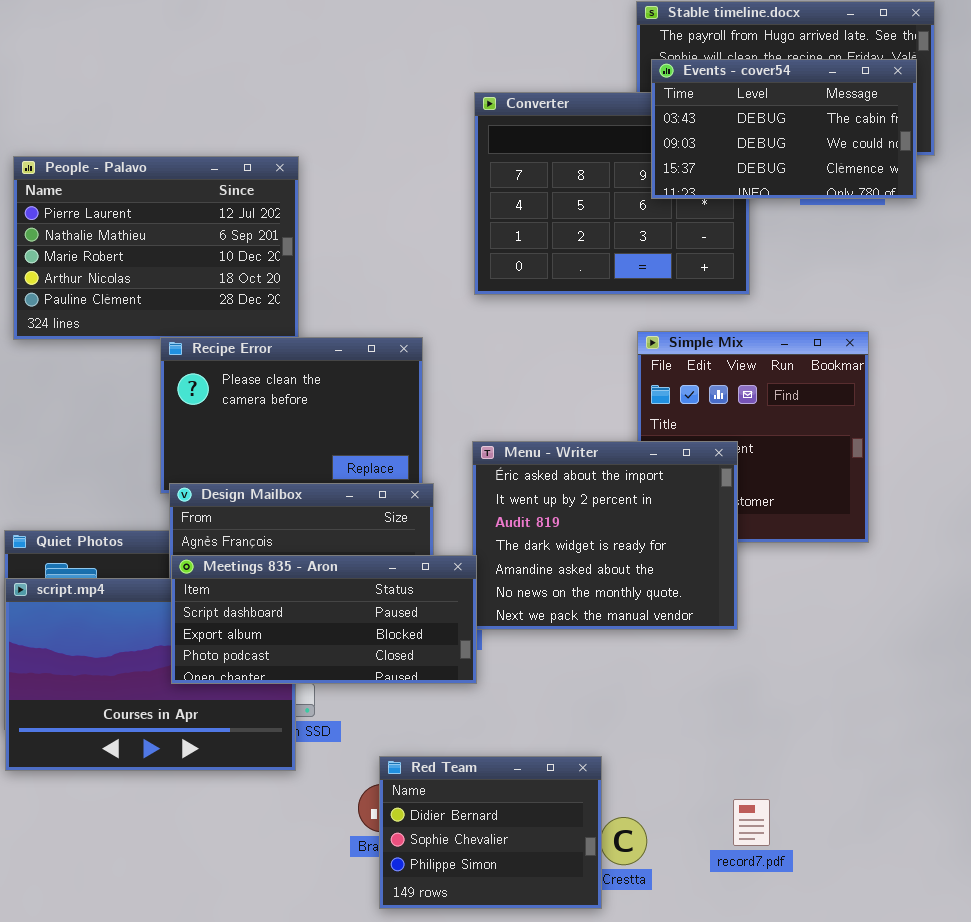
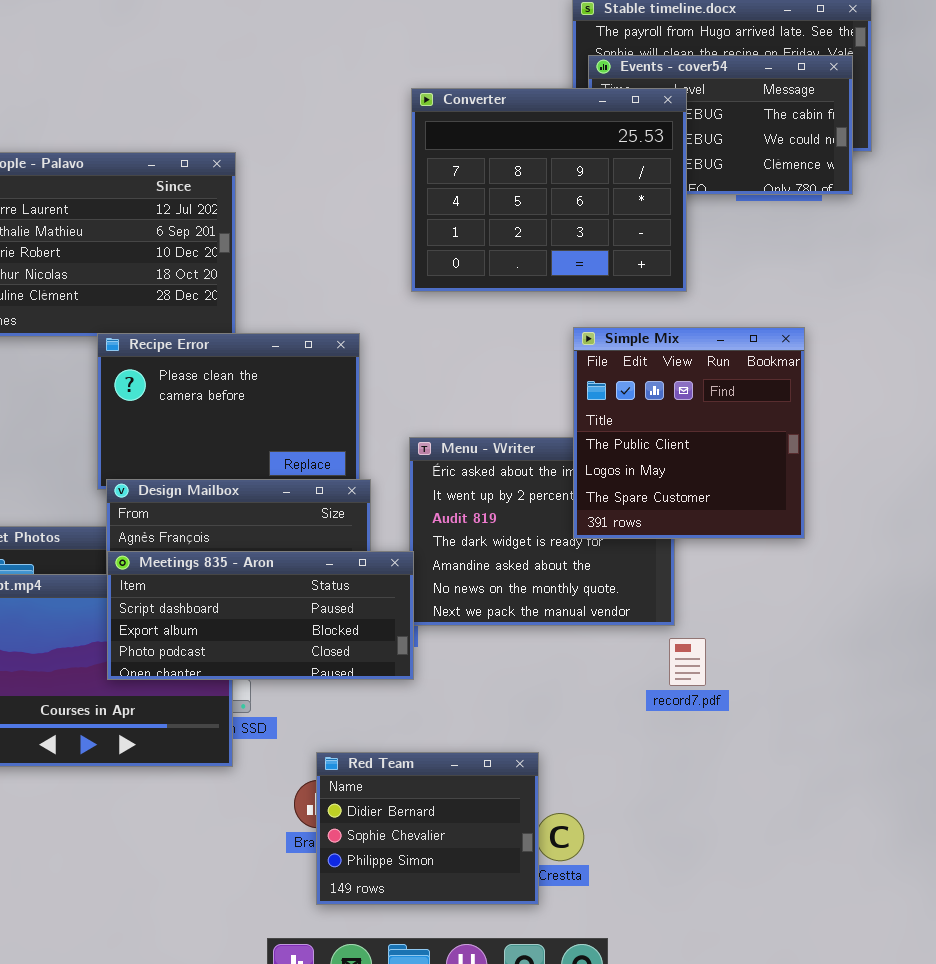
Converter: [474,92,750,295] -> [411,88,687,292], raised
Simple Mix: [637,331,869,543] -> [573,327,805,539], raised
record7.pdf: [733,799,770,846] -> [669,638,706,686], moved

